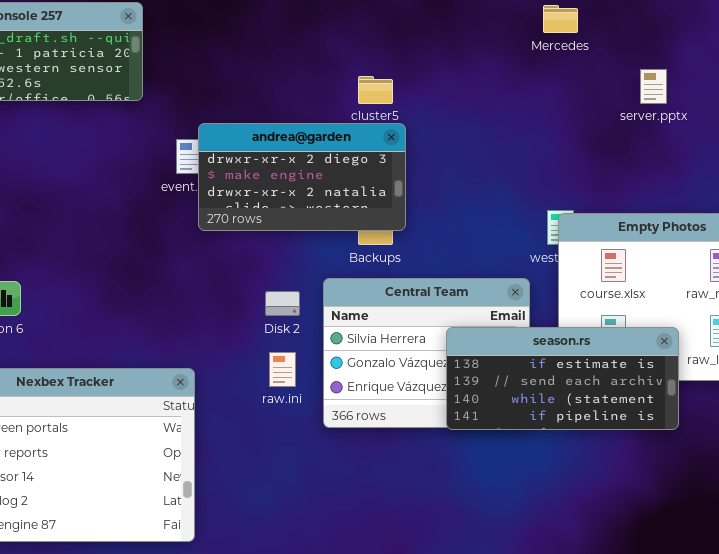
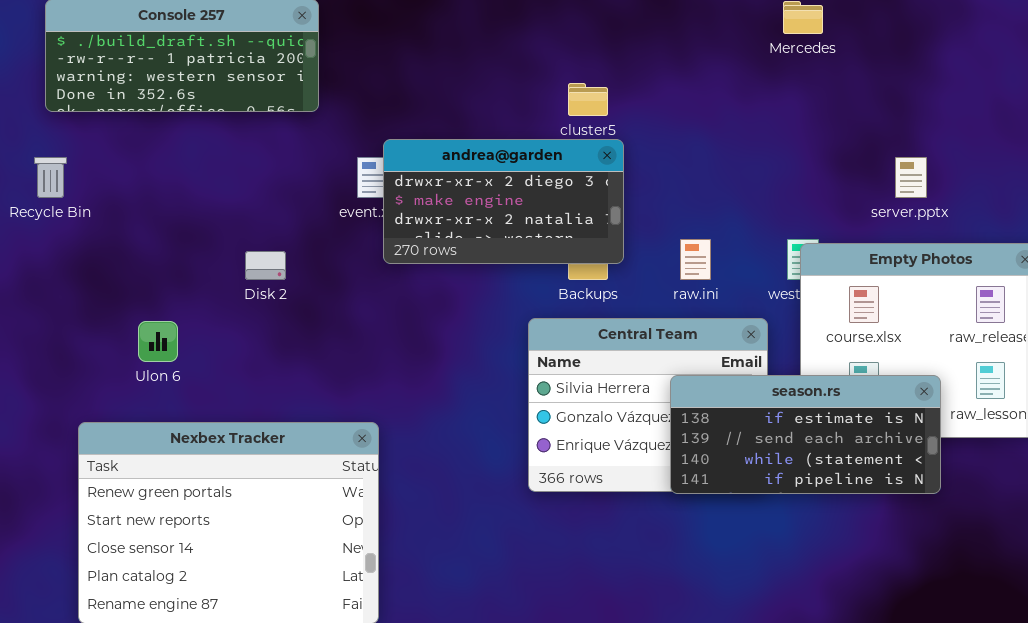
server.pptx: [640,69,667,104] -> [895,157,927,198], moved
Disk 2: [265,291,300,316] -> [245,251,286,280], moved
raw.ini: [269,352,296,387] -> [680,239,711,280], moved

